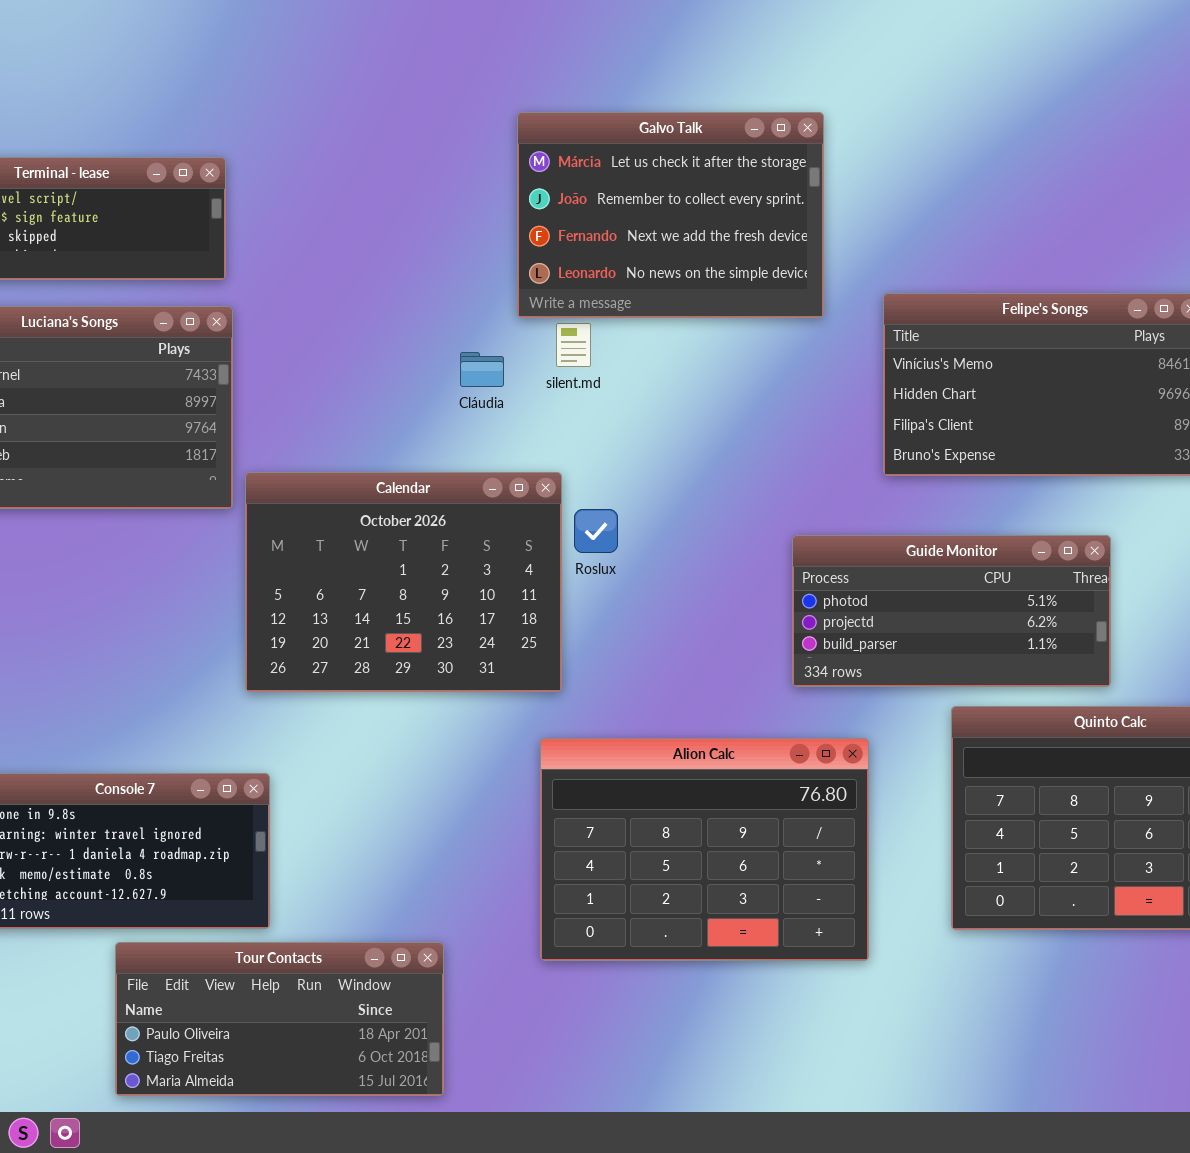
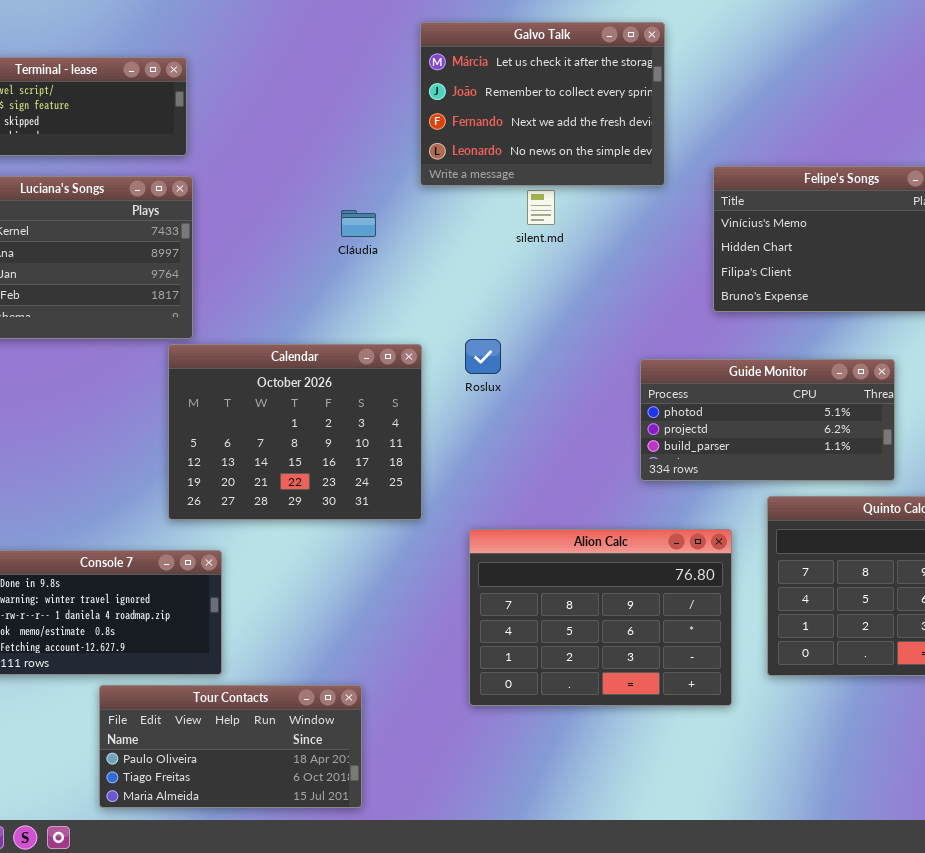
silent.md: [556,323,591,367] -> [527,190,555,225], moved
Cláudia: [460,352,504,387] -> [341,210,376,237], moved
Calendar: [245,472,562,692] -> [168,344,422,520], moved
Alion Calc: [540,738,869,961] -> [469,529,732,706], moved

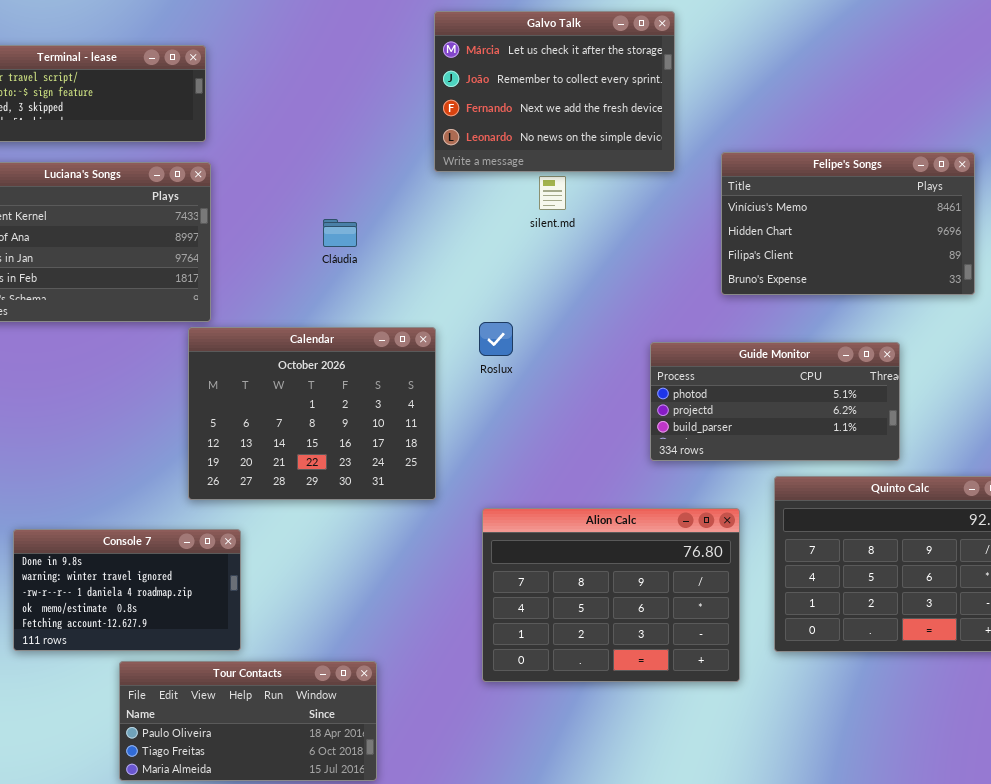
Cláudia: [341,210,376,237] -> [323,219,357,247], moved

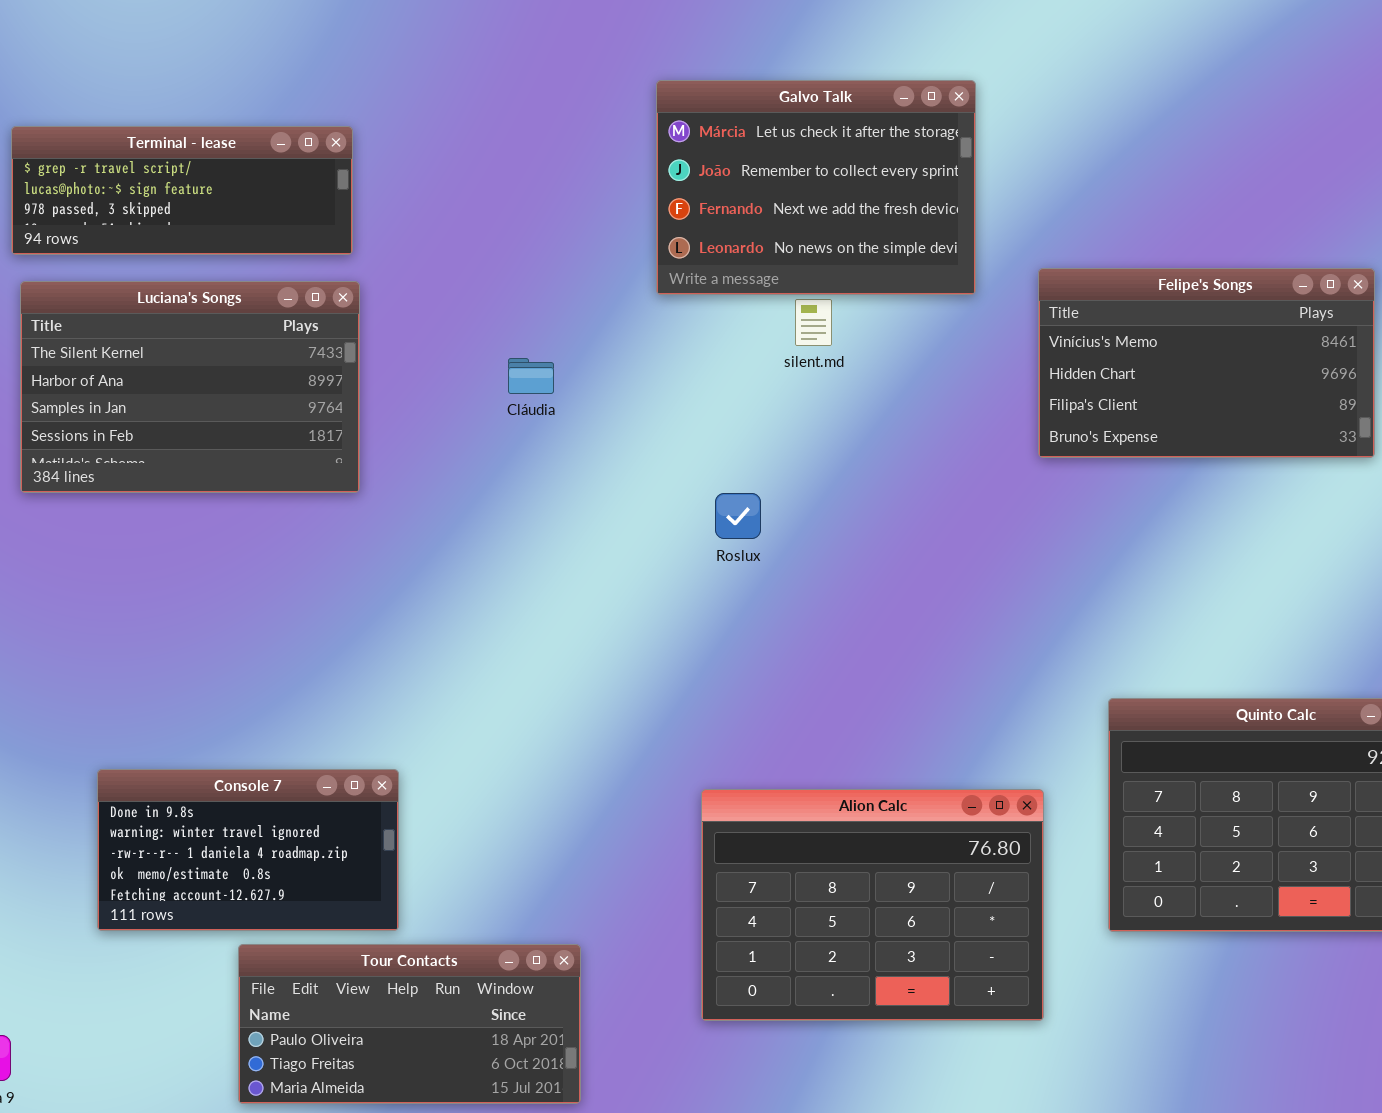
Calendar: [188,327,436,500] -> none, closed
Guide Monitor: [650,342,900,461] -> none, closed
Alion Calc: [482,508,740,682] -> [701,789,1044,1021], moved

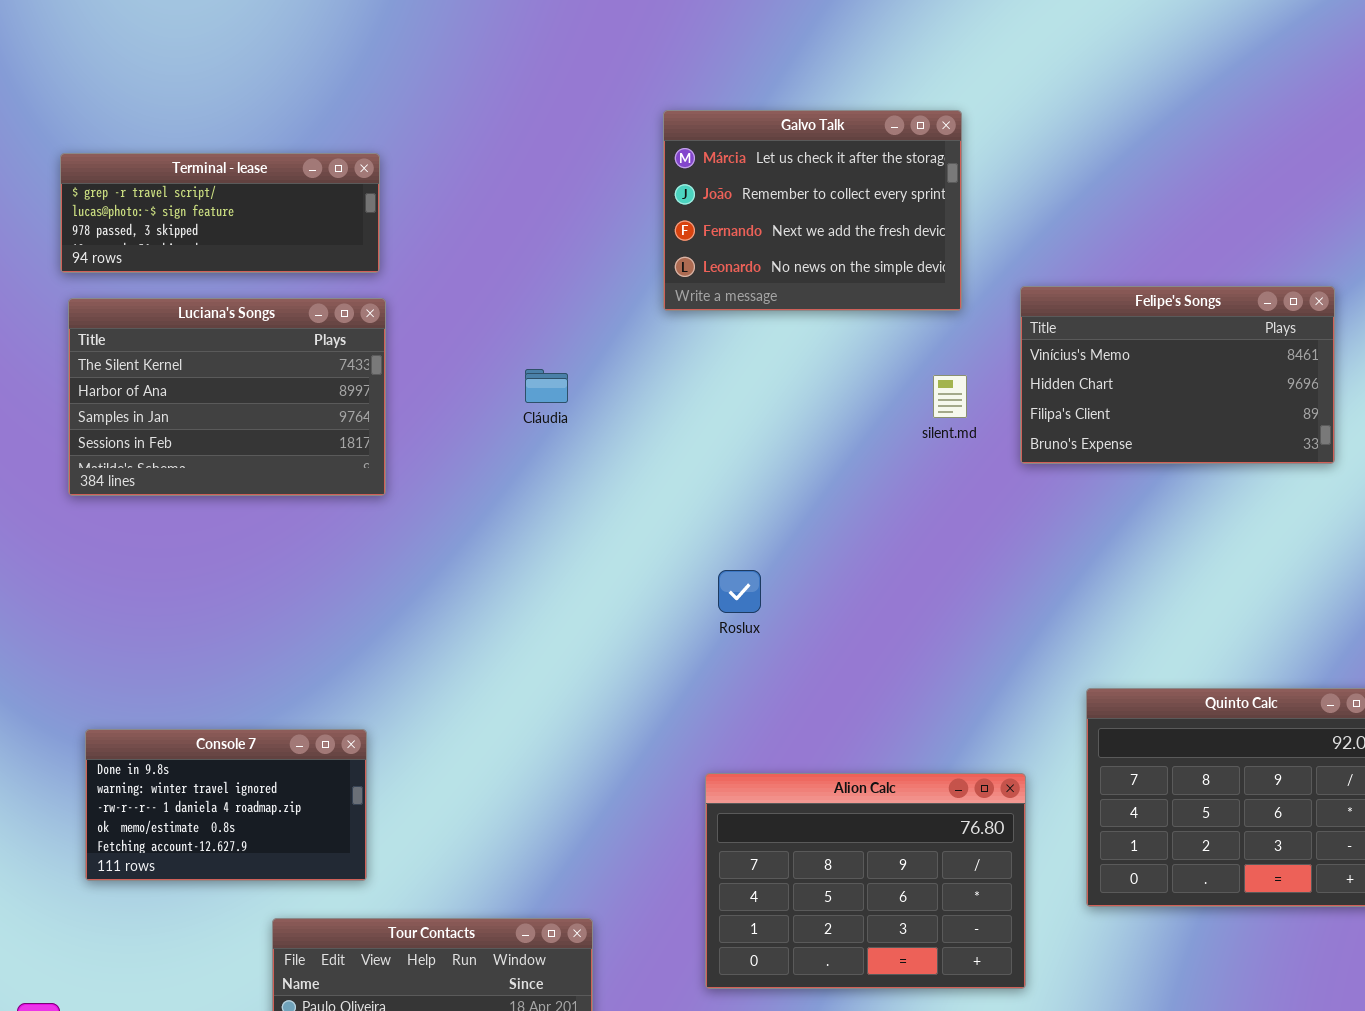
silent.md: [795,299,832,346] -> [933,375,967,418], moved
Roslux: [715,493,761,539] -> [718,570,761,613], moved
Console 7: [97,769,399,931] -> [85,729,367,881], moved

